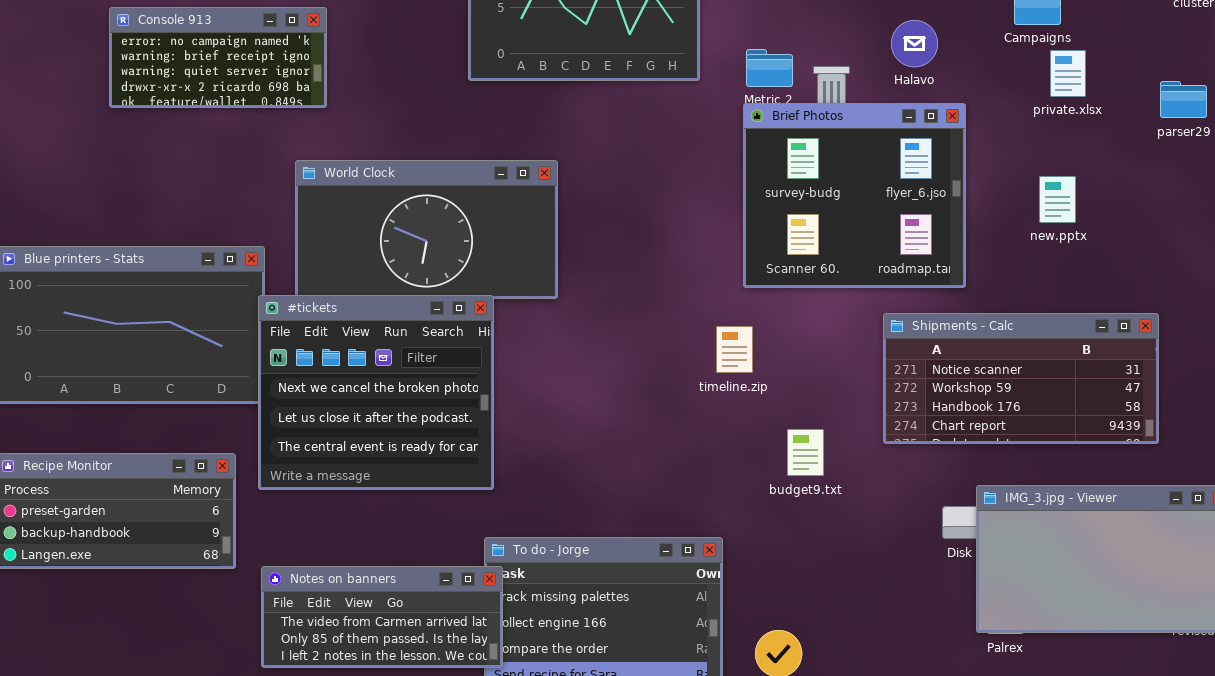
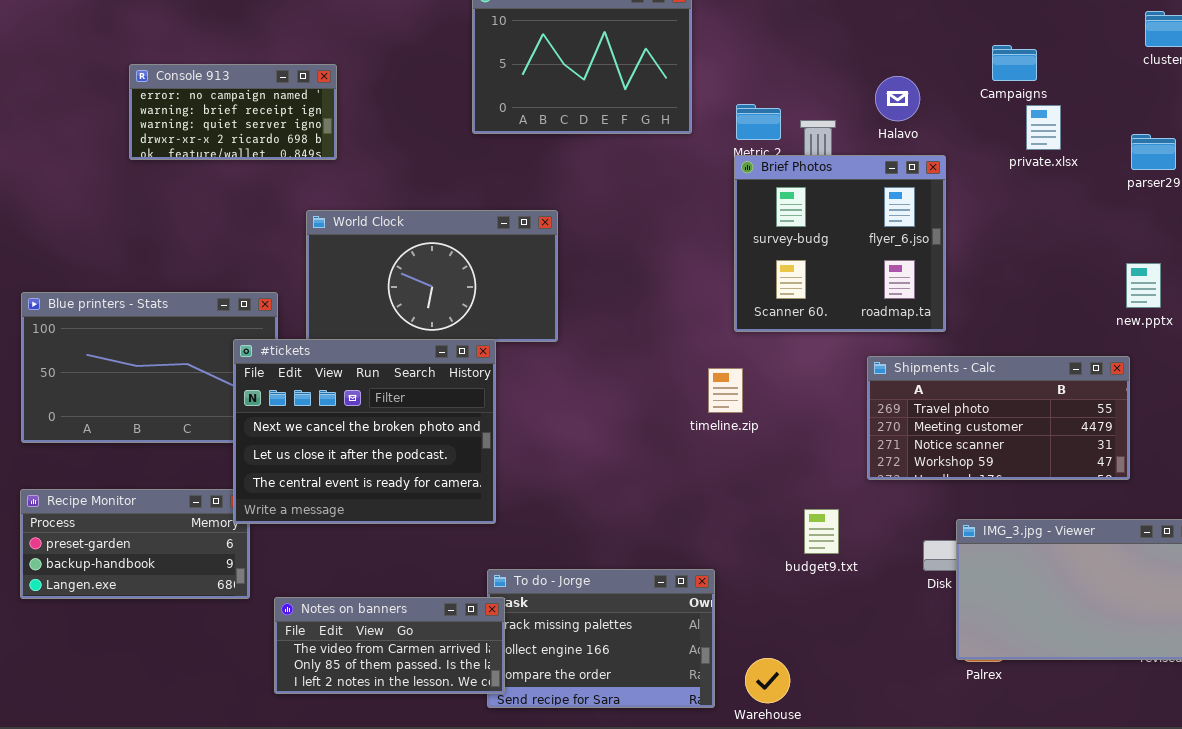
new.pptx: [1039,176,1076,223] -> [1126,263,1161,308], moved
#tickets: [258,295,494,490] -> [233,339,496,524], resized
Shipments - Calc: [883,313,1159,444] -> [867,356,1130,480], scrolled up 2 rows
budget9.txt: [787,429,824,476] -> [804,509,839,554], moved

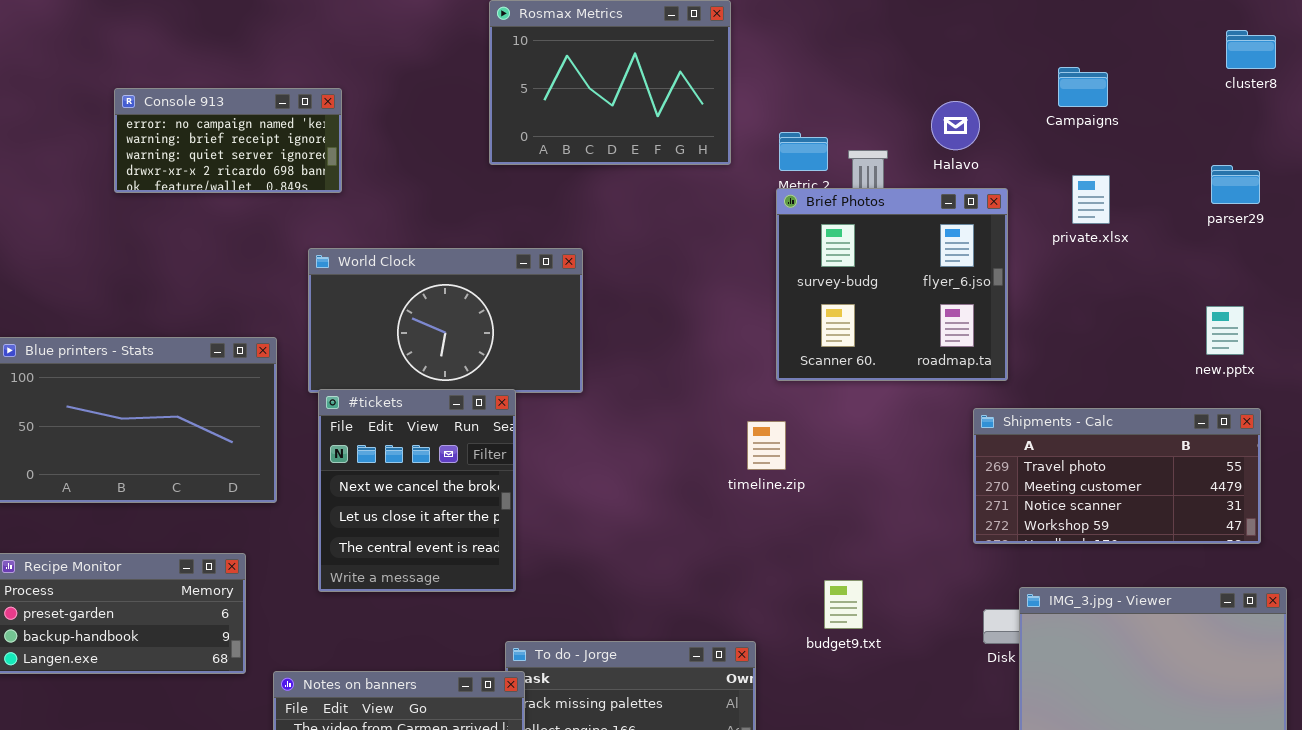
private.xlsx: [1026,105,1061,150] -> [1072,175,1110,224], moved
#tickets: [233,339,496,524] -> [318,389,516,592], resized
Shipments - Calc: [867,356,1130,480] -> [973,408,1261,544], moved
budget9.txt: [804,509,839,554] -> [824,580,863,629], moved

